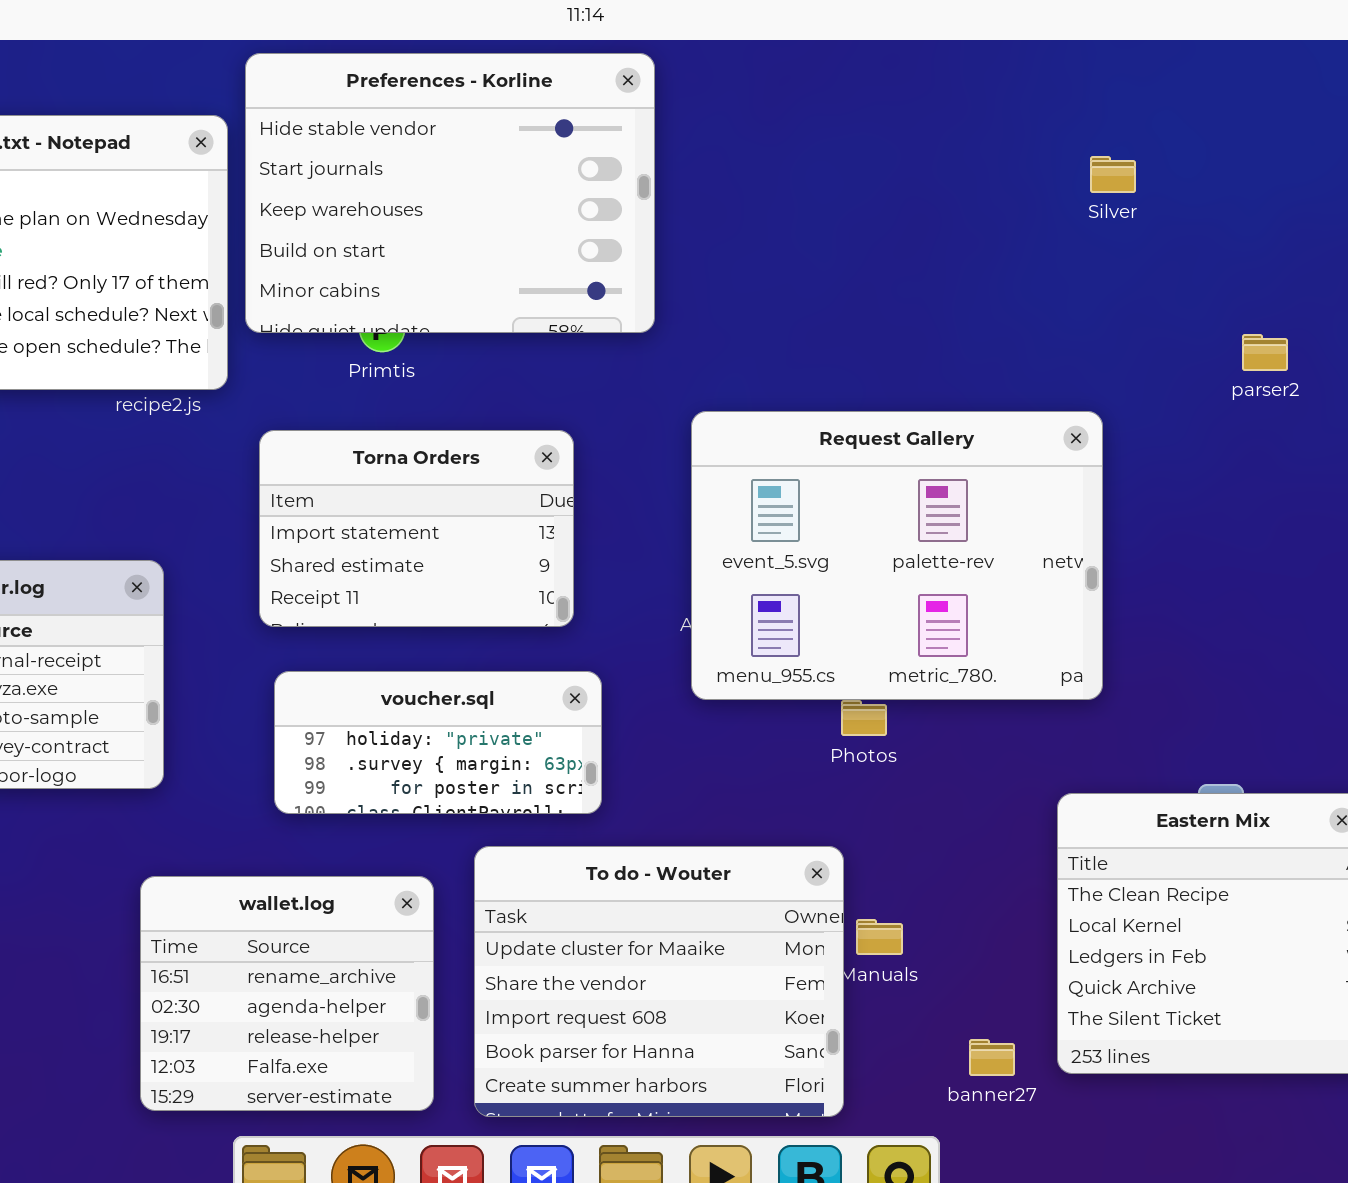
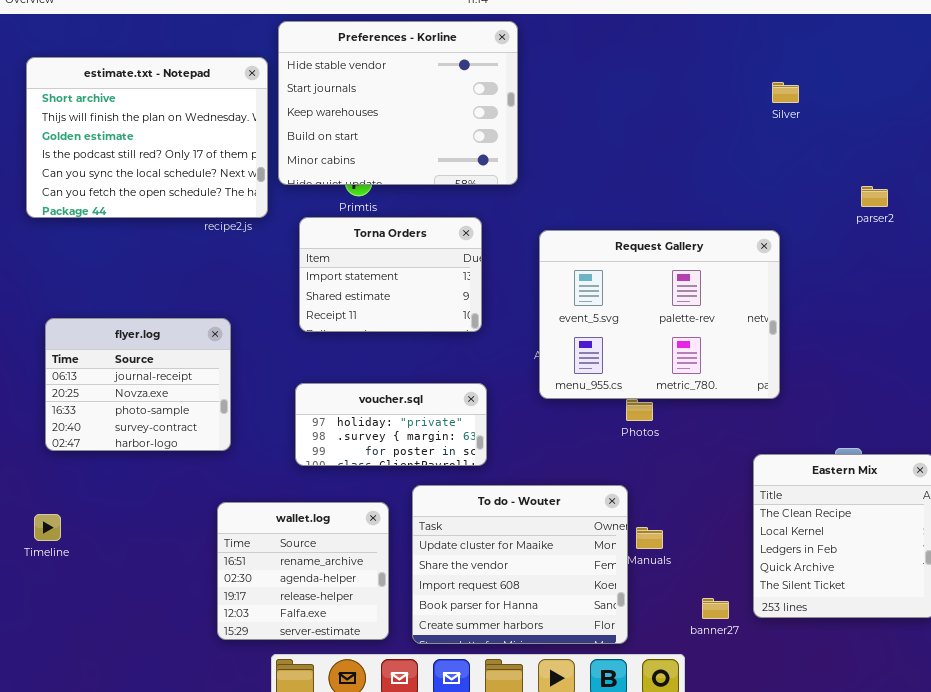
Torna Orders: [259,430,574,627] -> [299,217,482,332], moved

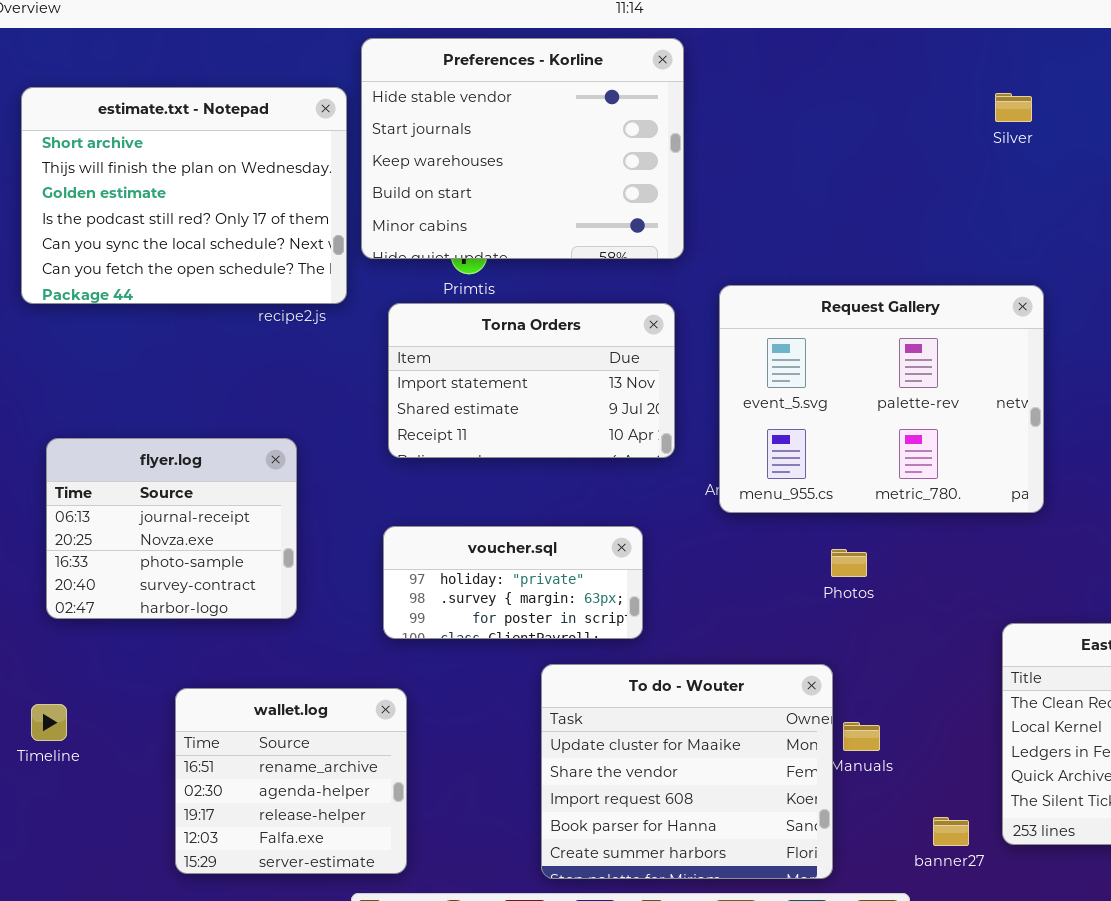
Silver: [772,82,799,103] -> [995,93,1032,122], moved
Torna Orders: [299,217,482,332] -> [388,303,675,458], resized
Request Gallery: [539,230,780,399] -> [719,285,1044,513], moved
wallet.log: [217,502,389,640] -> [175,688,407,874], moved

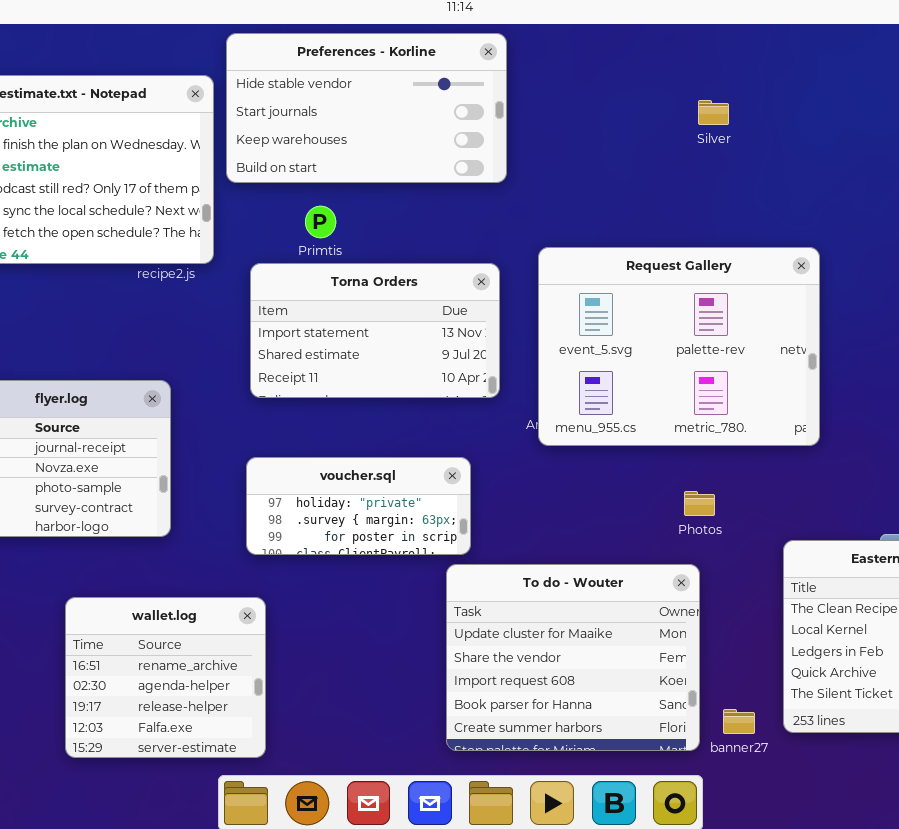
Preferences - Korline: [361,38,684,259] -> [226,33,507,183], resized
Silver: [995,93,1032,122] -> [698,100,729,125], moved
Photos: [831,549,867,577] -> [684,491,715,516], moved
To do - Wouter: [541,664,833,879] -> [446,564,700,751], moved

